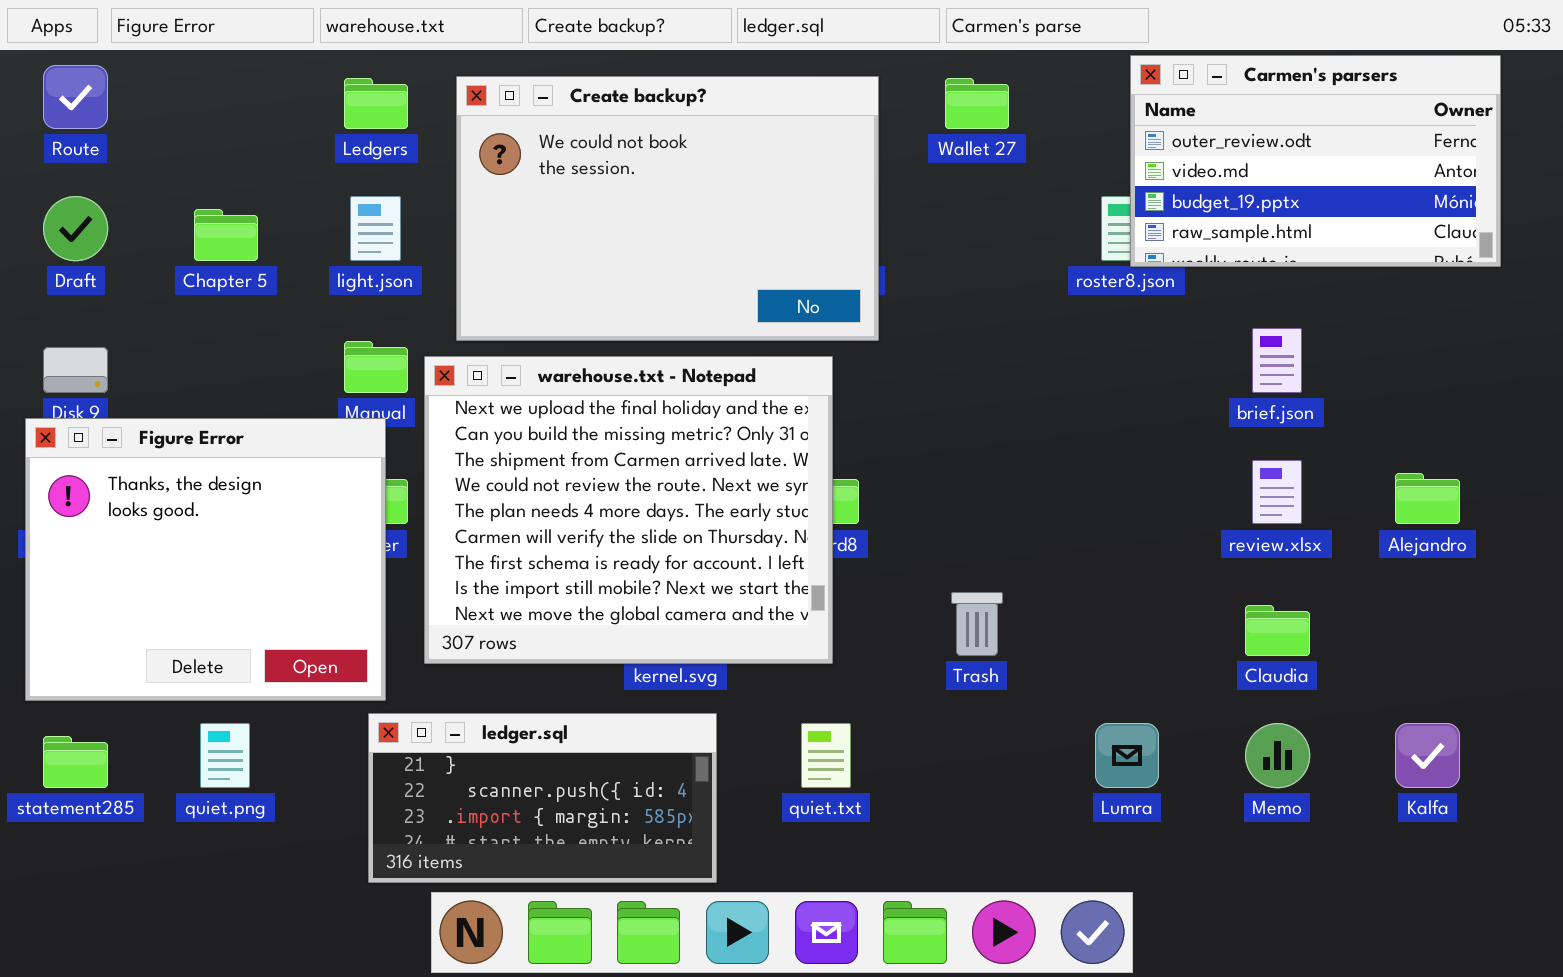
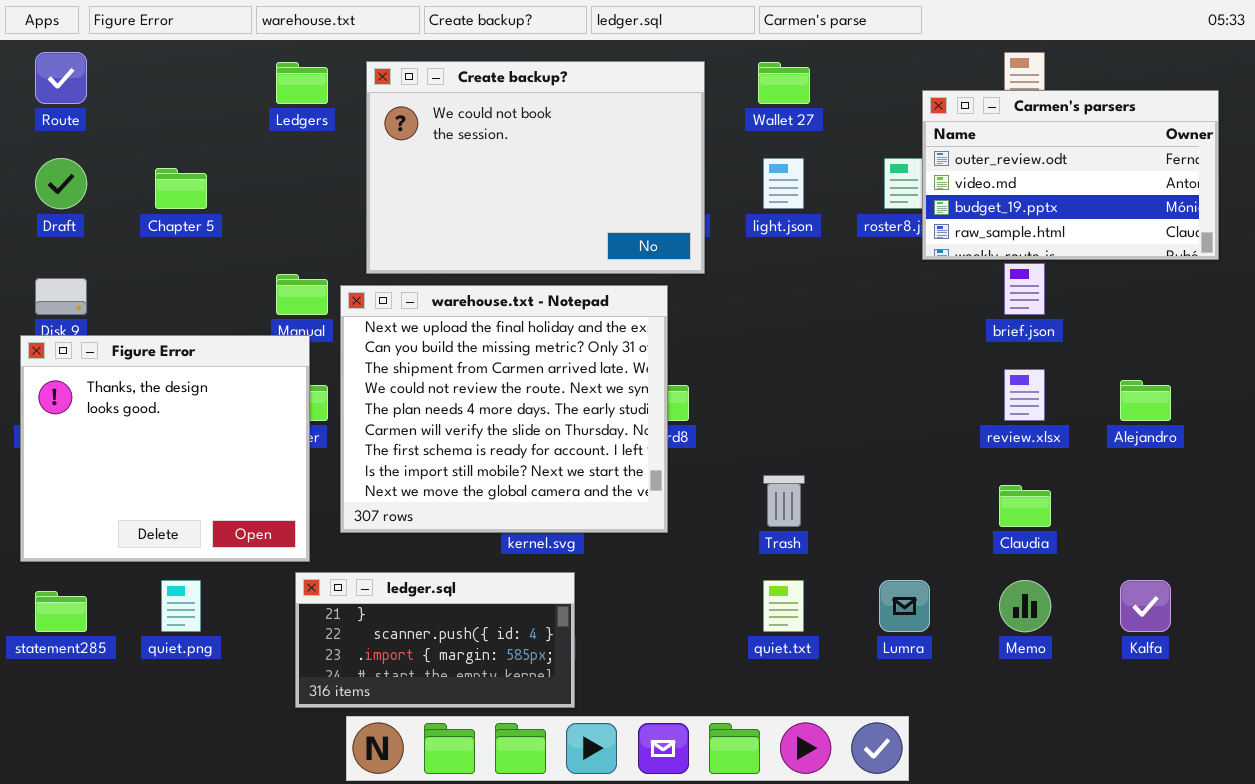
Carmen's parsers: [1130,55,1501,267] -> [922,90,1219,260], moved
light.json: [350,196,401,261] -> [763,158,804,209], moved
quiet.txt: [801,723,851,788] -> [763,580,804,632], moved

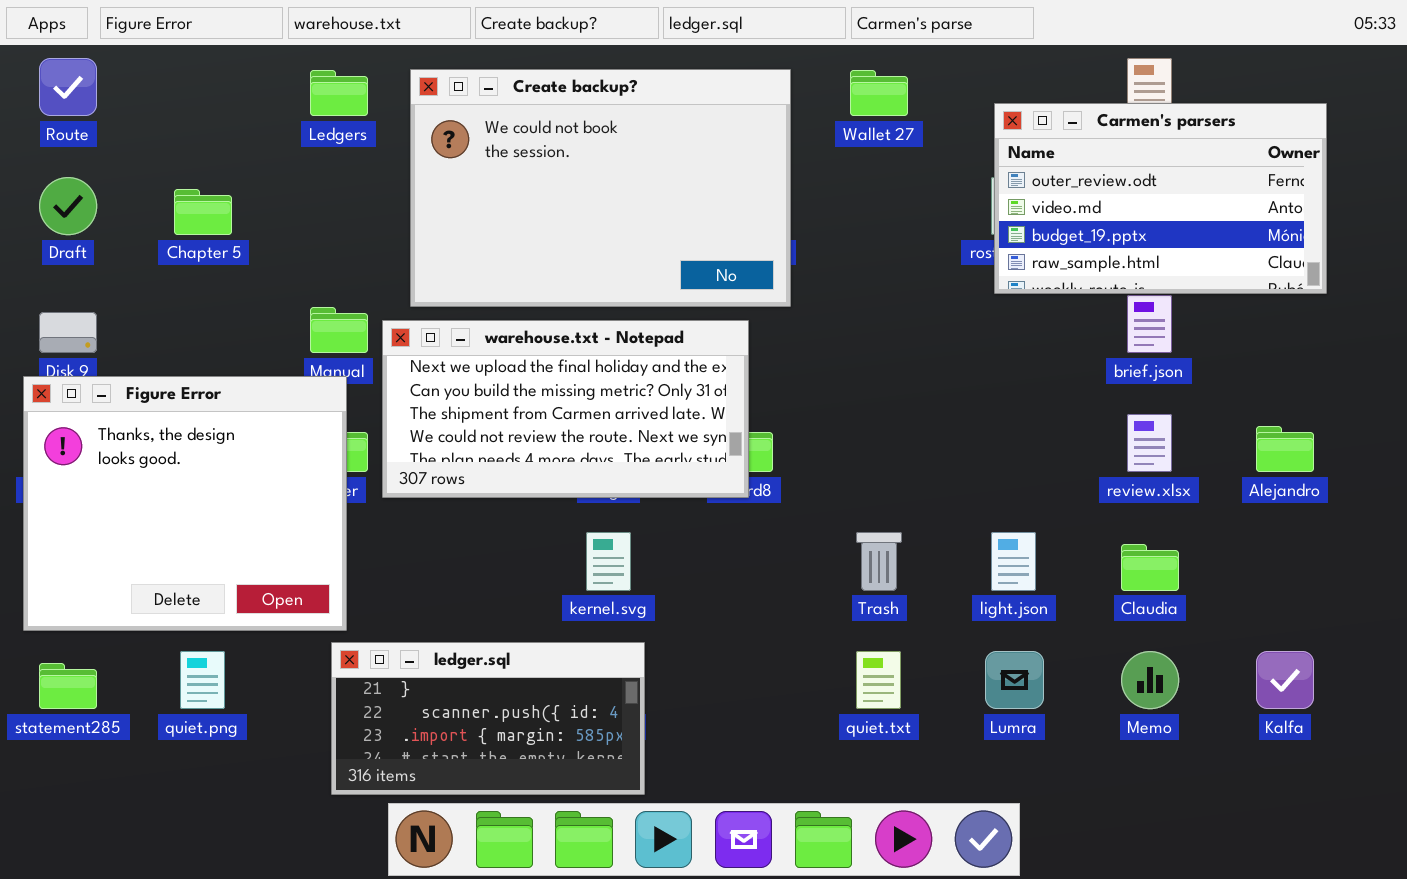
Carmen's parsers: [922,90,1219,260] -> [994,103,1327,294], moved
light.json: [763,158,804,209] -> [991,532,1036,591], moved
warehouse.txt - Notepad: [340,285,668,533] -> [382,320,749,498], resized

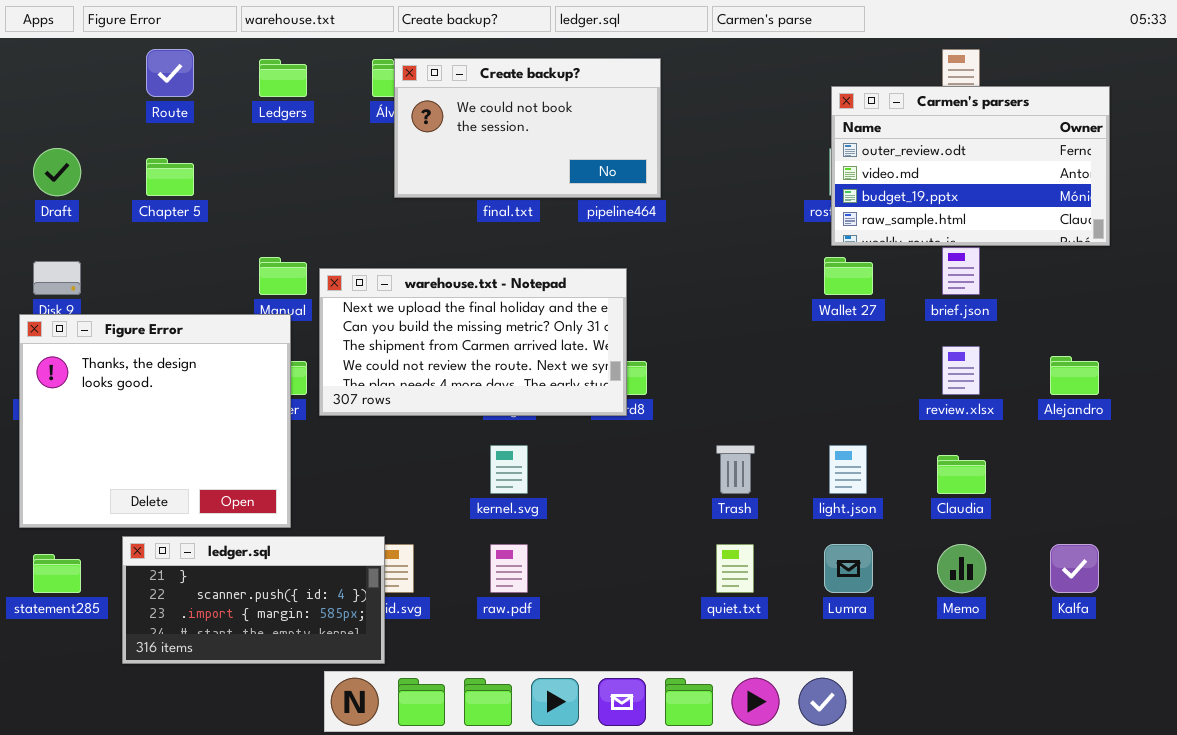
Route: [39,58,97,116] -> [146,49,194,97], moved
Create backup?: [410,69,791,307] -> [394,58,661,198], resized
Wallet 27: [850,70,908,116] -> [824,257,873,295], moved
ledger.sql: [331,642,645,795] -> [122,536,385,664], moved

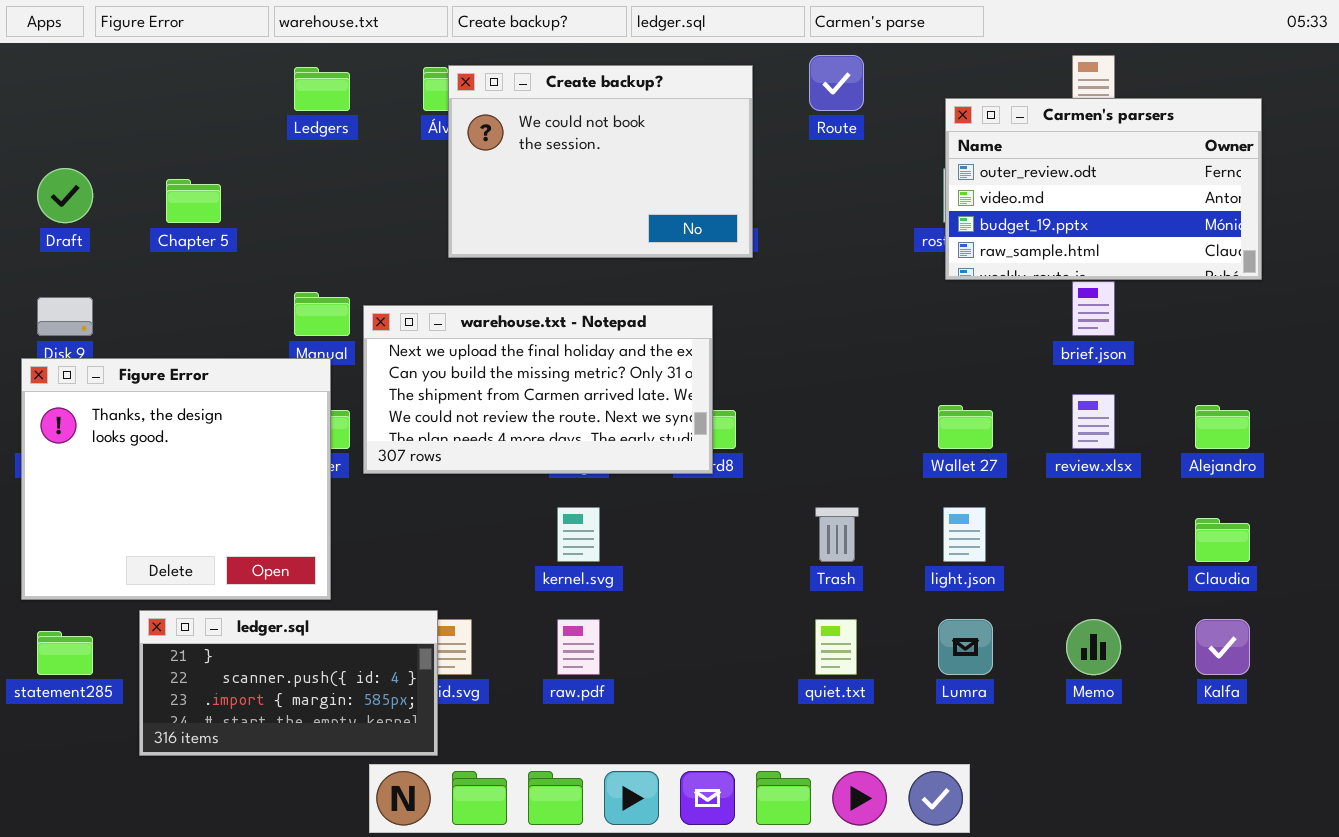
Route: [146,49,194,97] -> [809,55,864,111], moved
Create backup?: [394,58,661,198] -> [448,65,753,258], resized
Wallet 27: [824,257,873,295] -> [938,405,993,449], moved
Claudia: [937,455,986,494] -> [1195,518,1250,562], moved

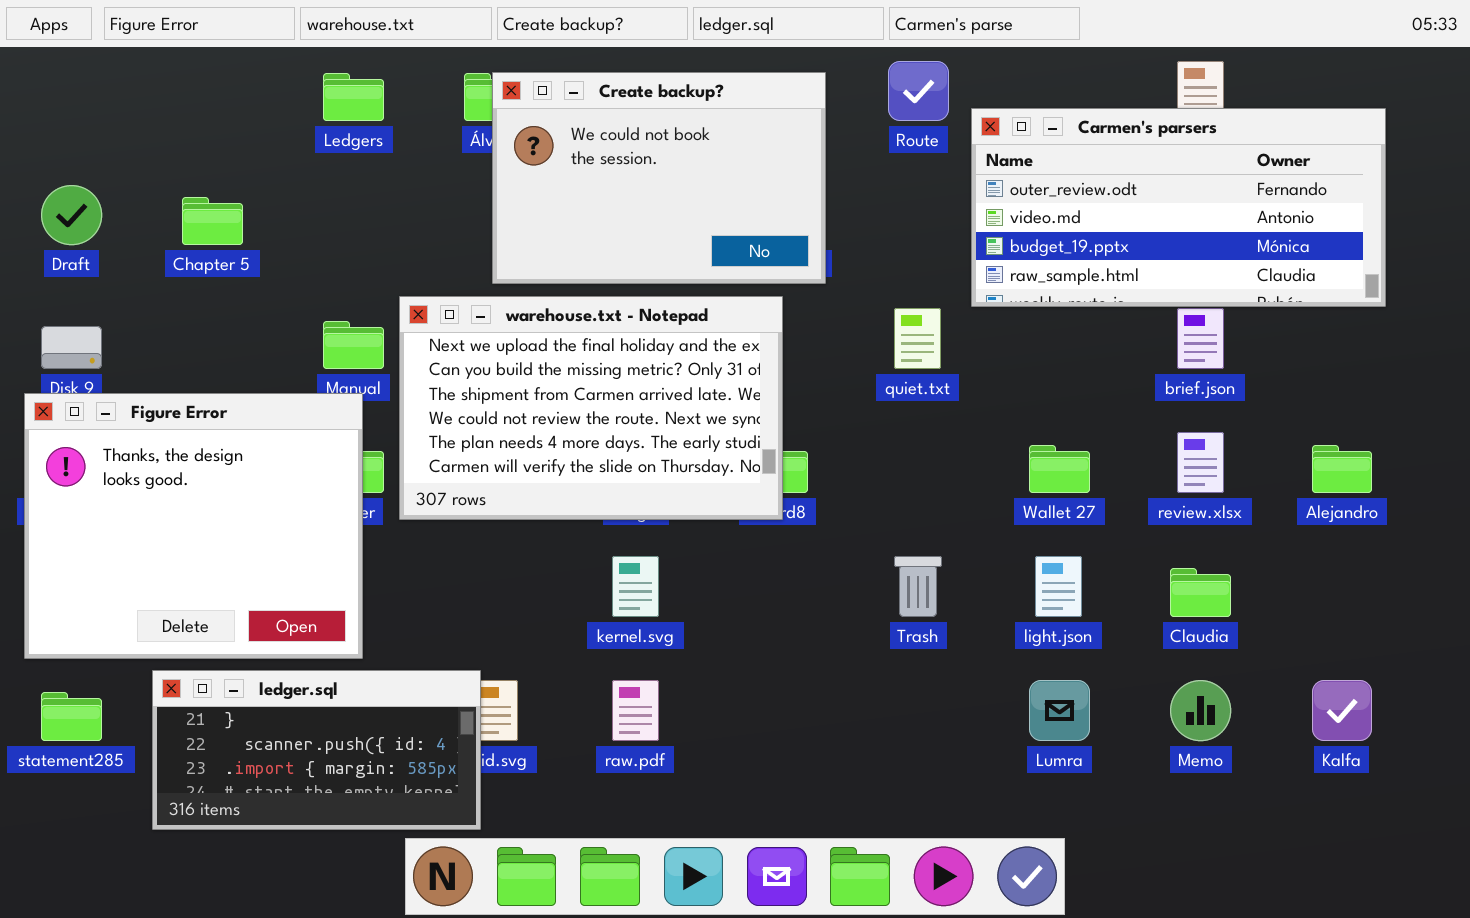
Carmen's parsers: [945,98,1262,280] -> [971,108,1386,307], resized
warehouse.txt - Notepad: [363,305,713,474] -> [399,296,783,520], resized
Claudia: [1195,518,1250,562] -> [1170,568,1231,617], moved
quiet.txt: [815,619,857,675] -> [894,308,941,369], moved

